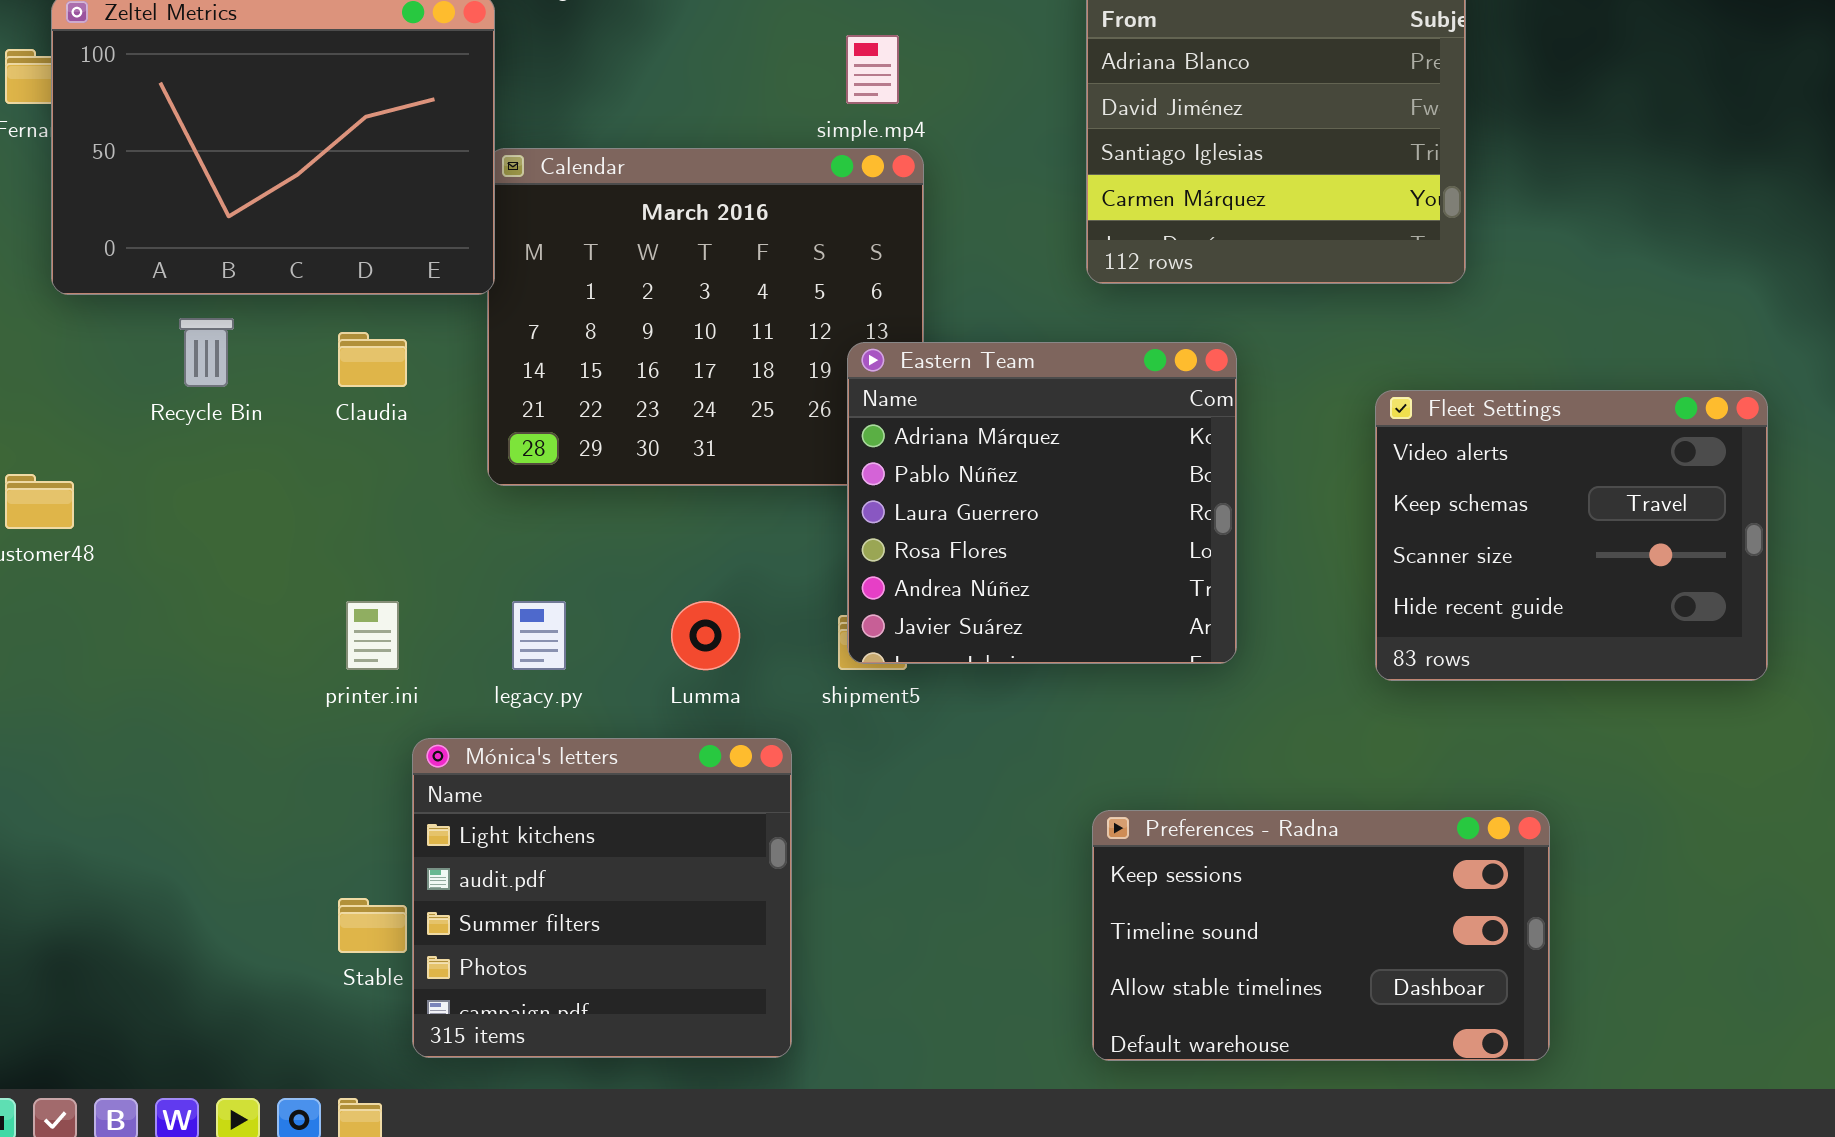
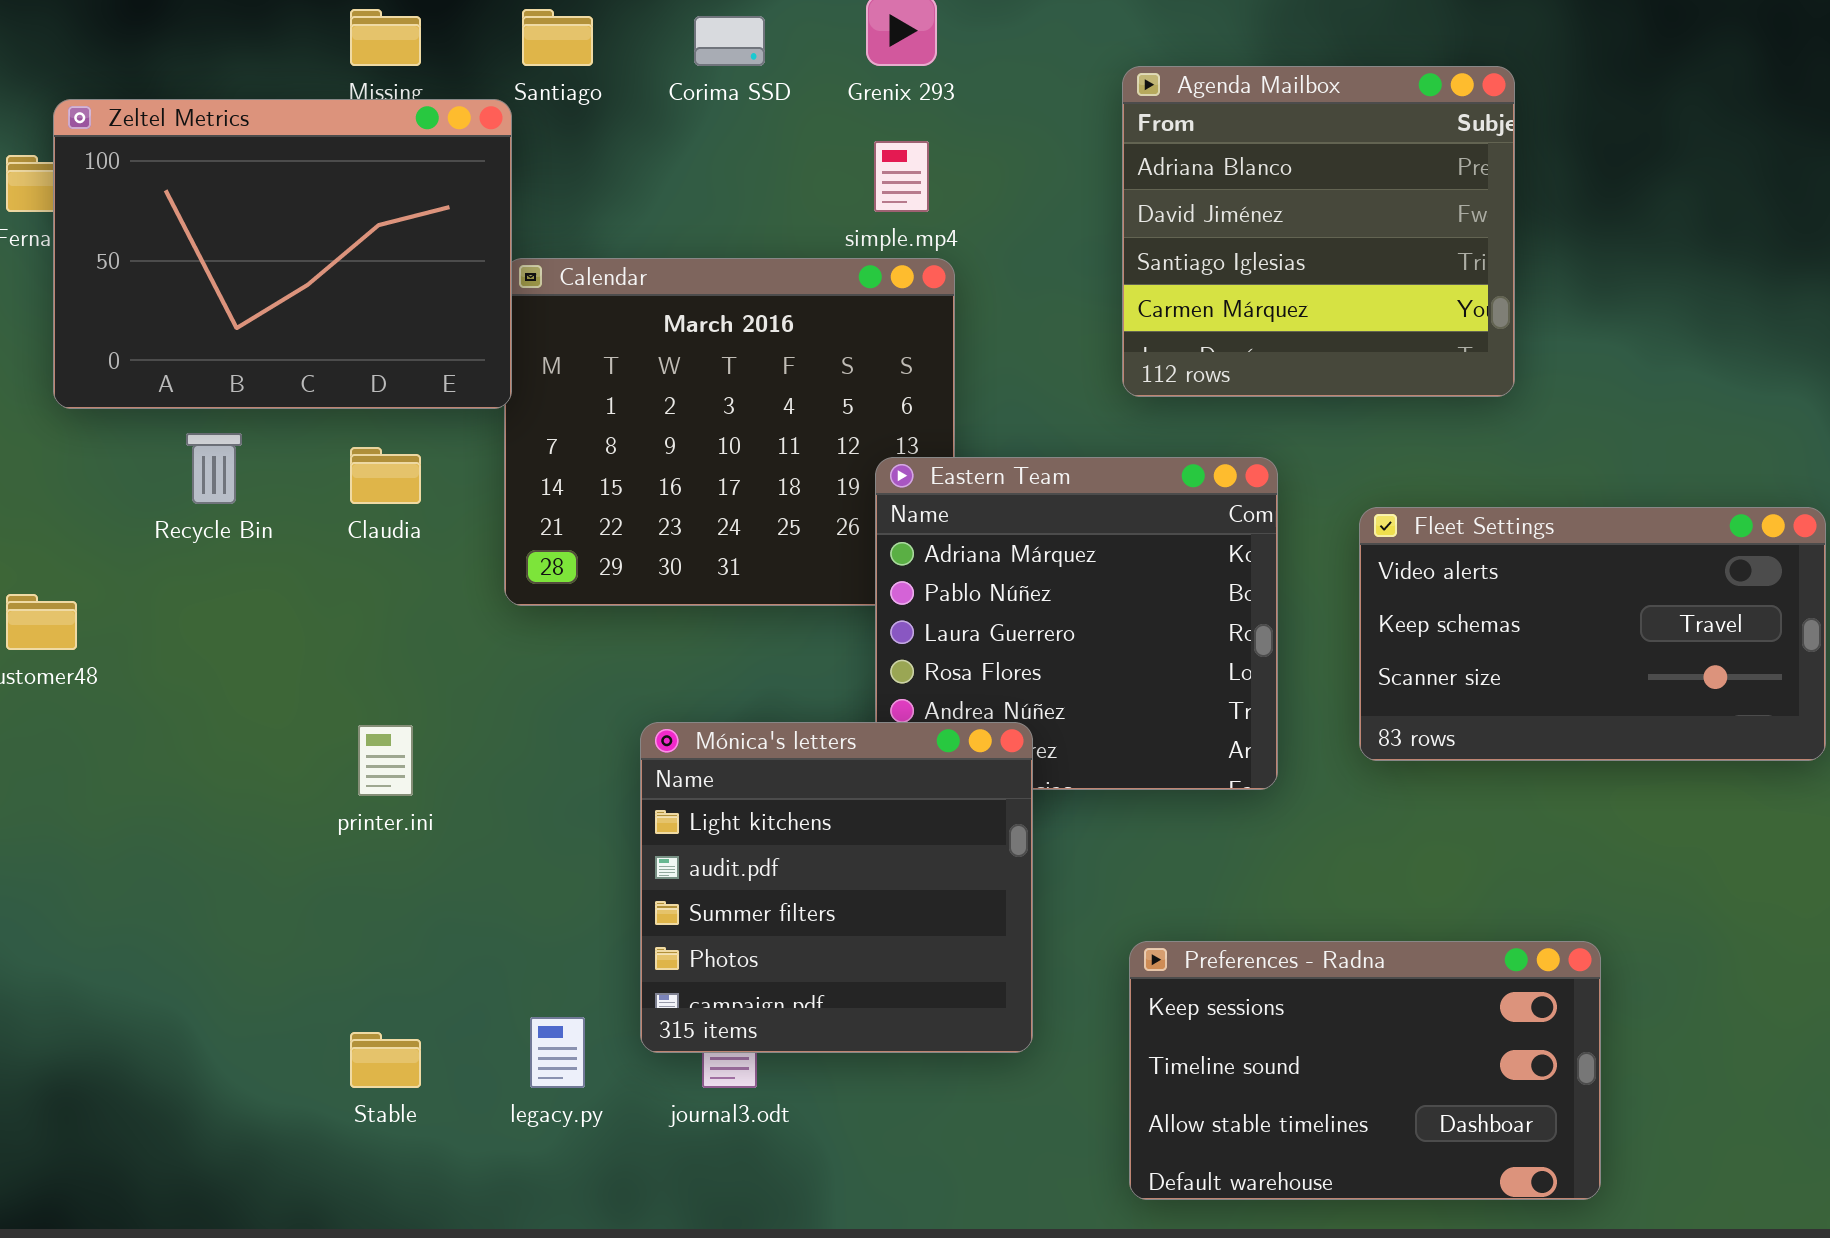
Fleet Settings: [1375,390,1768,681] -> [1359,507,1826,761], resized
legacy.py: [512,601,566,670] -> [530,1017,585,1088], moved
Mónica's letters: [412,738,792,1058] -> [640,722,1033,1053], moved

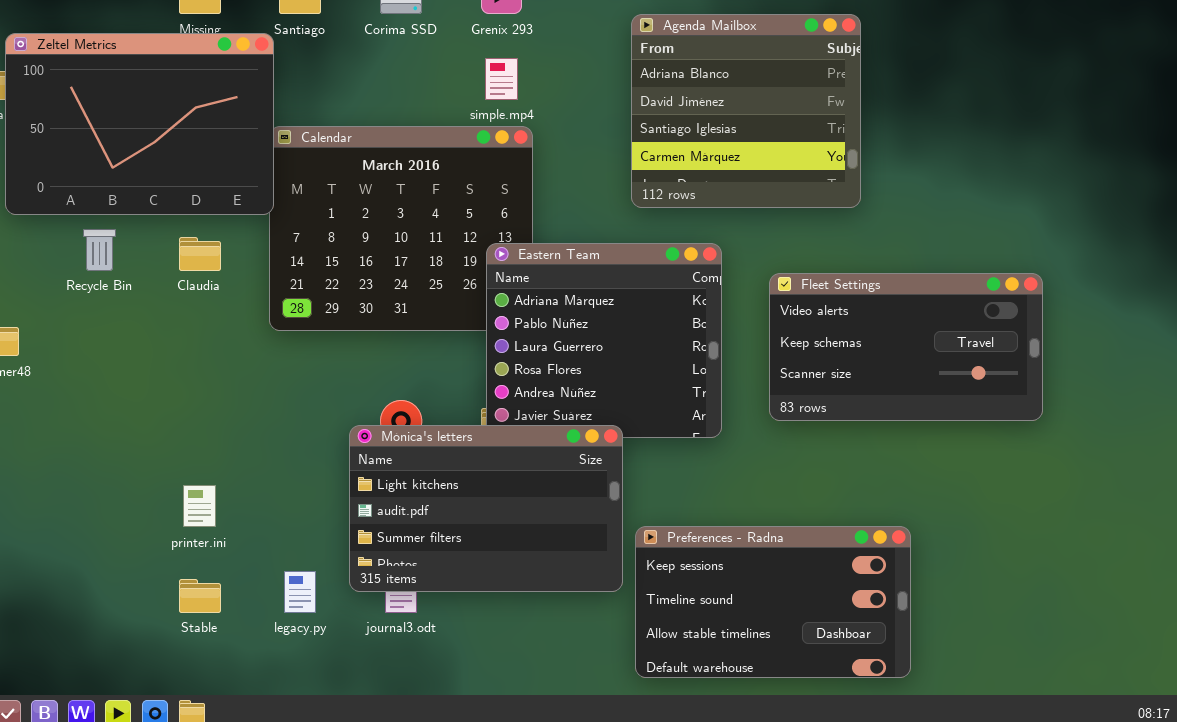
Mónica's letters: [640,722,1033,1053] -> [349,425,623,592], resized
printer.ini: [358,725,413,796] -> [183,485,216,527], moved

